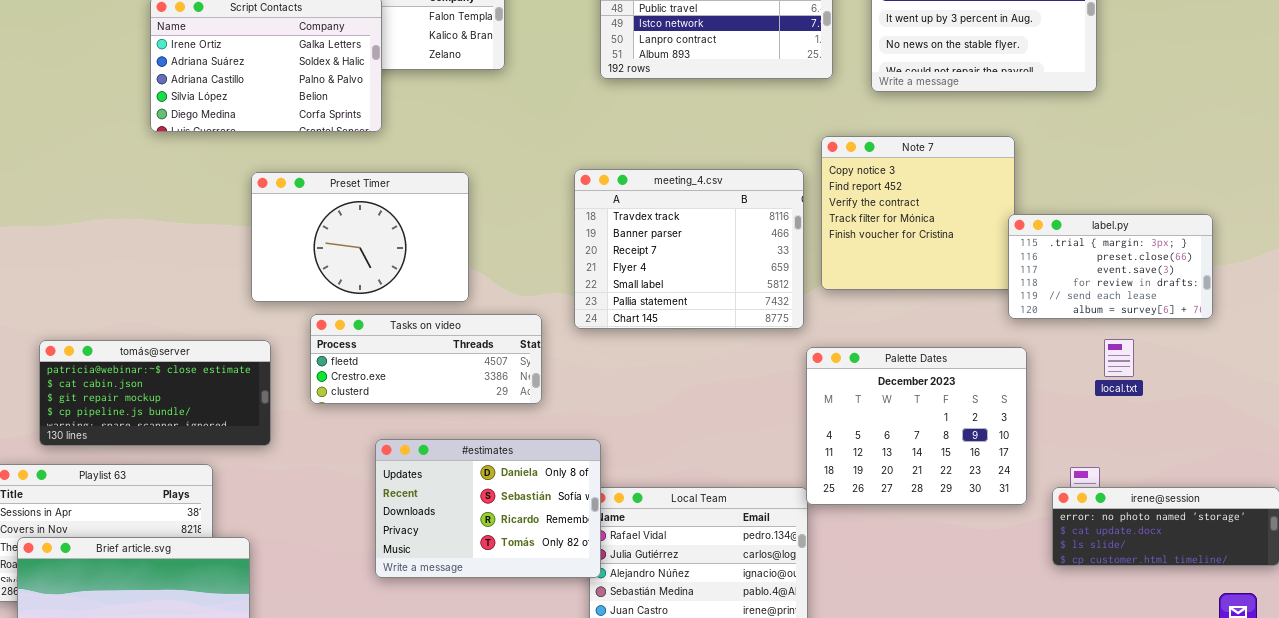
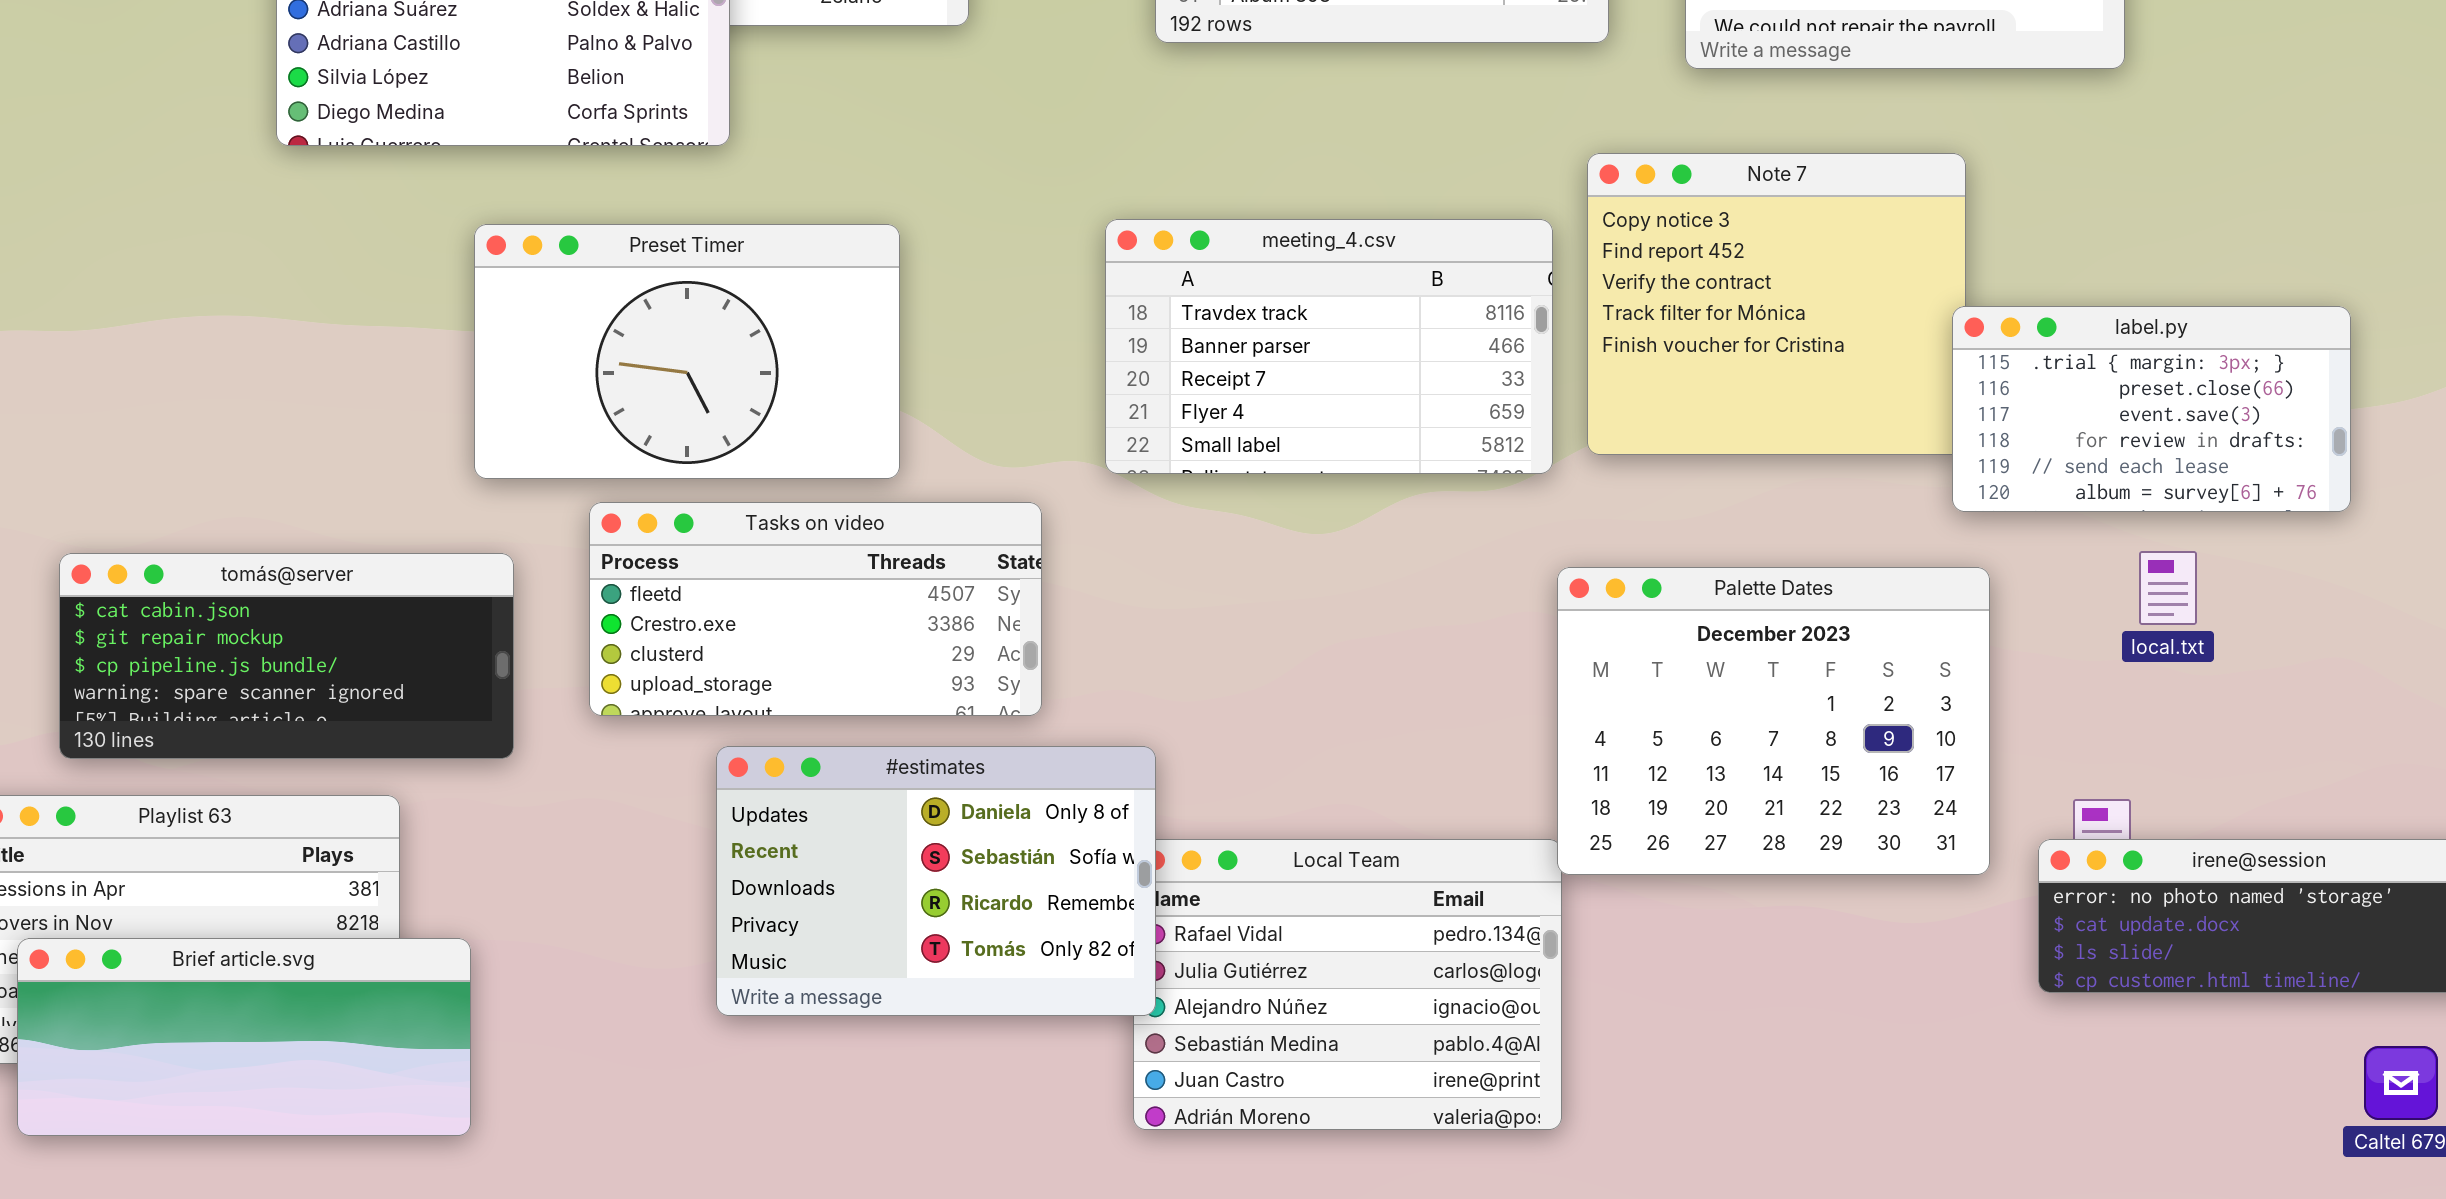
meeting_4.csv: [574,169,804,329] -> [1105,219,1553,474], resized
Tasks on video: [310,314,542,404] -> [589,502,1042,716], resized
tomás@server: [39,340,271,446] -> [59,553,514,759], scrolled down 1 row

